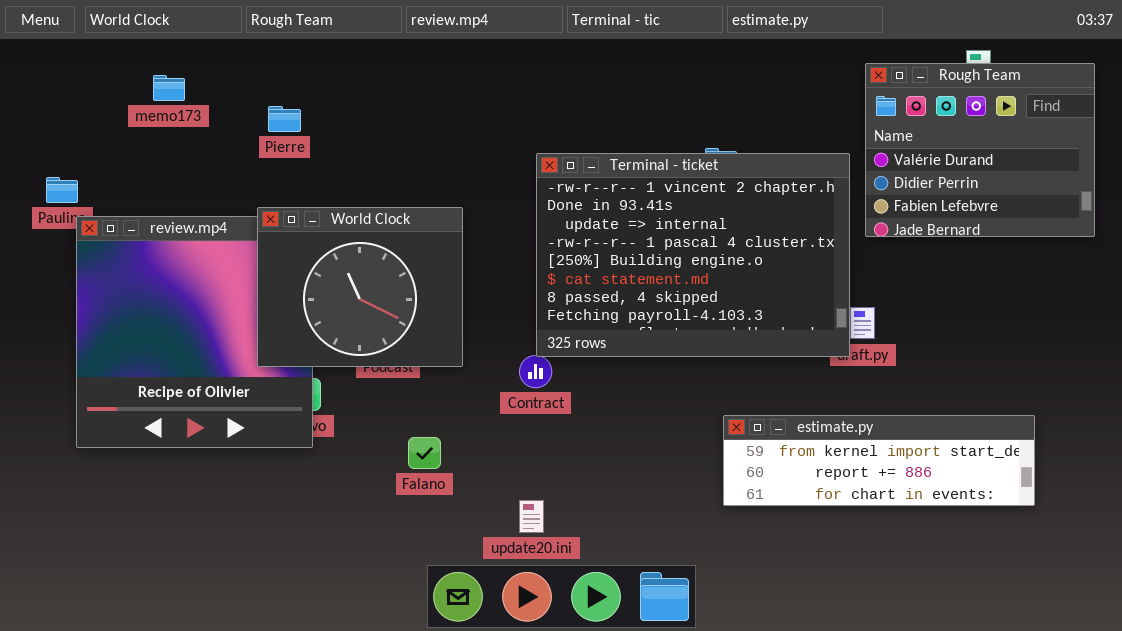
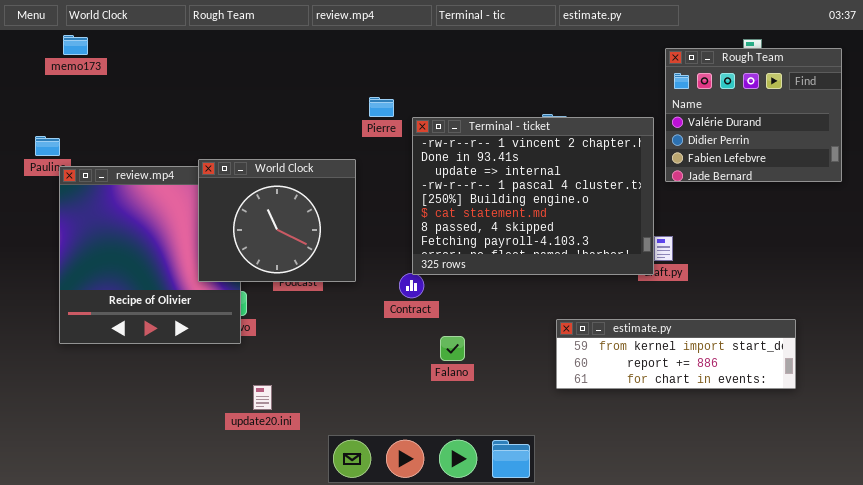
memo173: [153,75,185,101] -> [63,35,88,55], moved
Pierre: [268,106,301,132] -> [369,97,394,117], moved
Falano: [408,437,441,469] -> [440,336,465,361], moved
update20.ini: [519,500,544,533] -> [253,385,272,410], moved

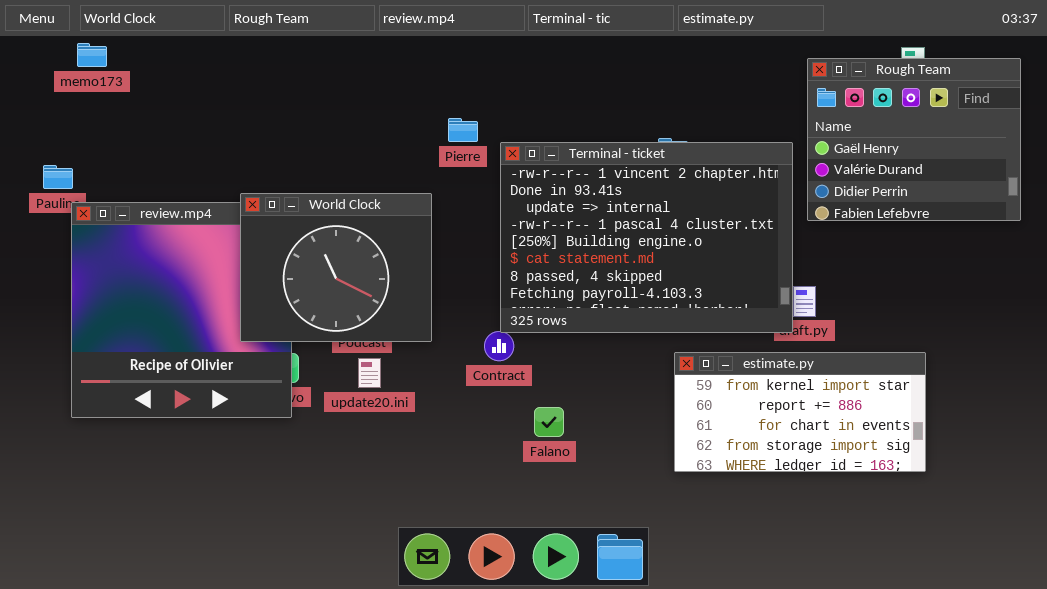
Rough Team: [665,48,842,182] -> [807,58,1021,221], scrolled up 1 row
estimate.py: [556,319,796,389] -> [674,352,926,472], resized
update20.ini: [253,385,272,410] -> [358,358,381,388], moved

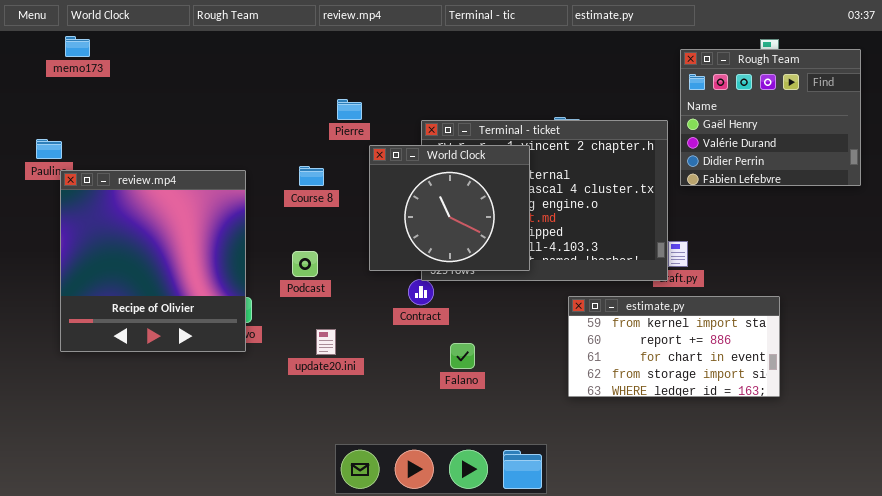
Pierre: [448,118,478,142] -> [337,99,362,120], moved
World Clock: [240,193,432,342] -> [369,145,530,271], moved
update20.ini: [358,358,381,388] -> [316,329,336,355], moved

